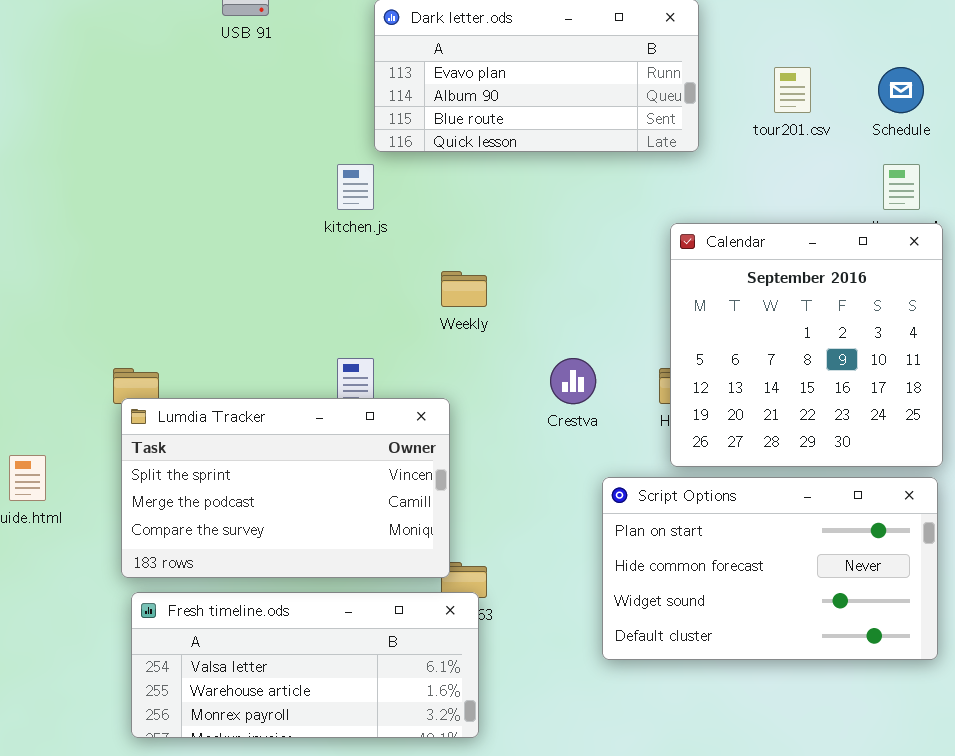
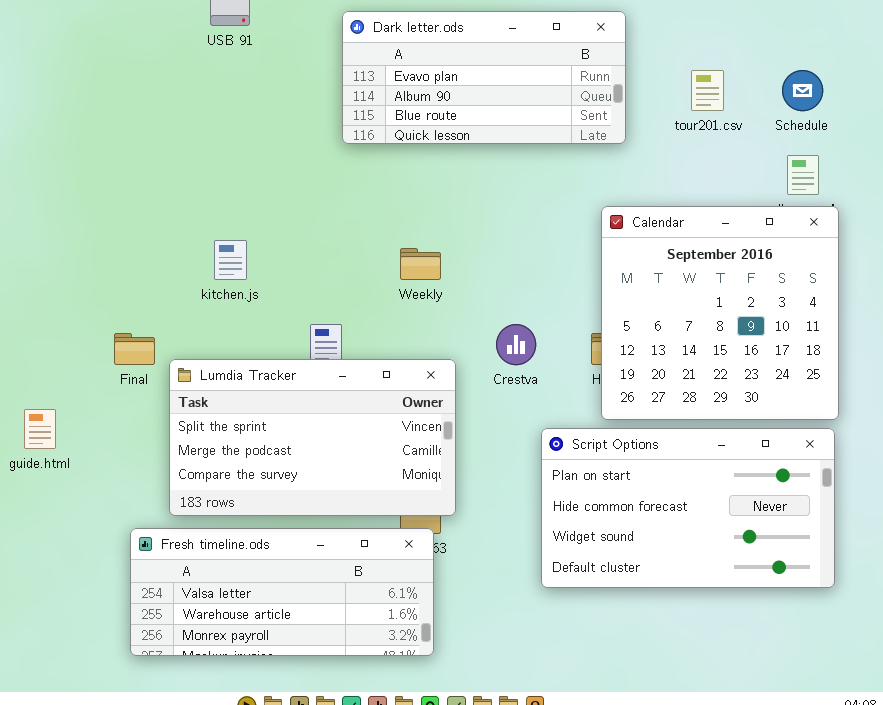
kitchen.js: [337,164,374,210] -> [214,240,247,280], moved
Lumdia Tracker: [121,398,450,578] -> [169,359,456,516], moved

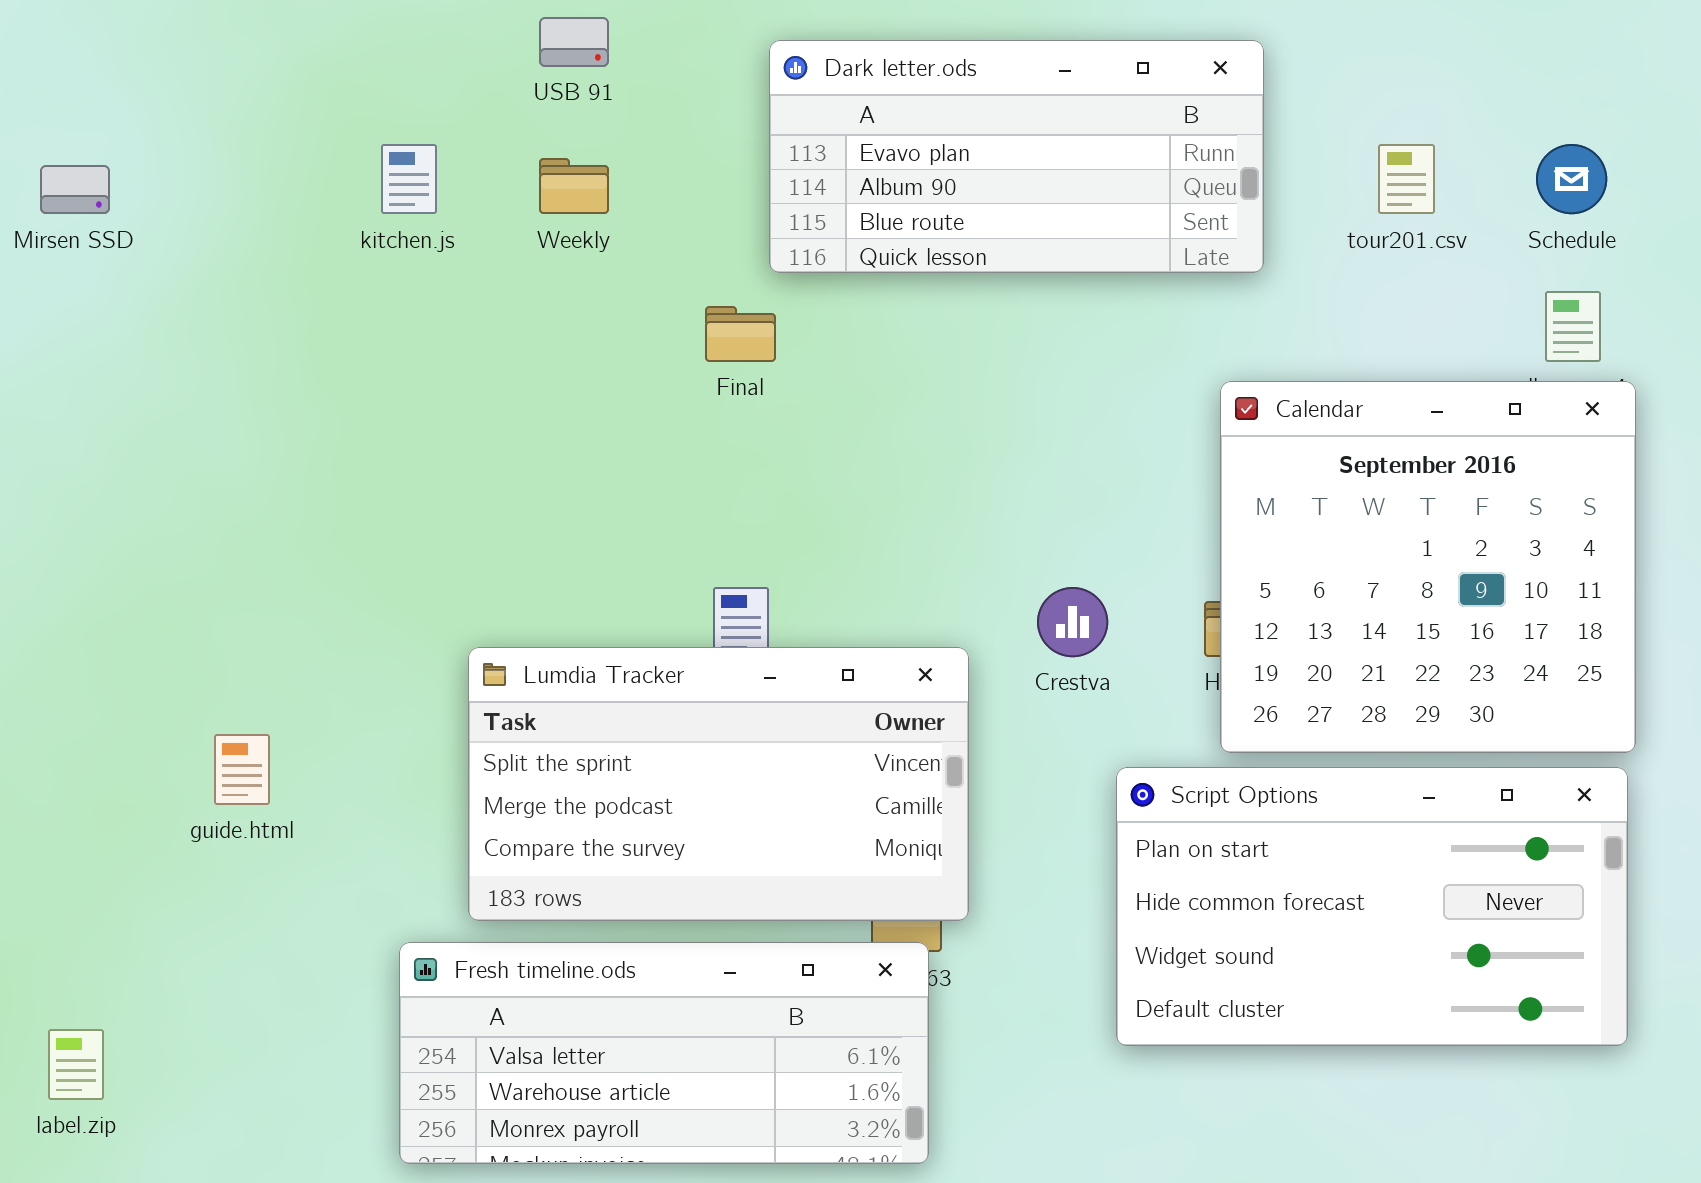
kitchen.js: [214,240,247,280] -> [381,144,437,214], moved
Weekly: [400,248,441,280] -> [539,158,609,214], moved
Final: [114,333,155,365] -> [705,306,776,362], moved

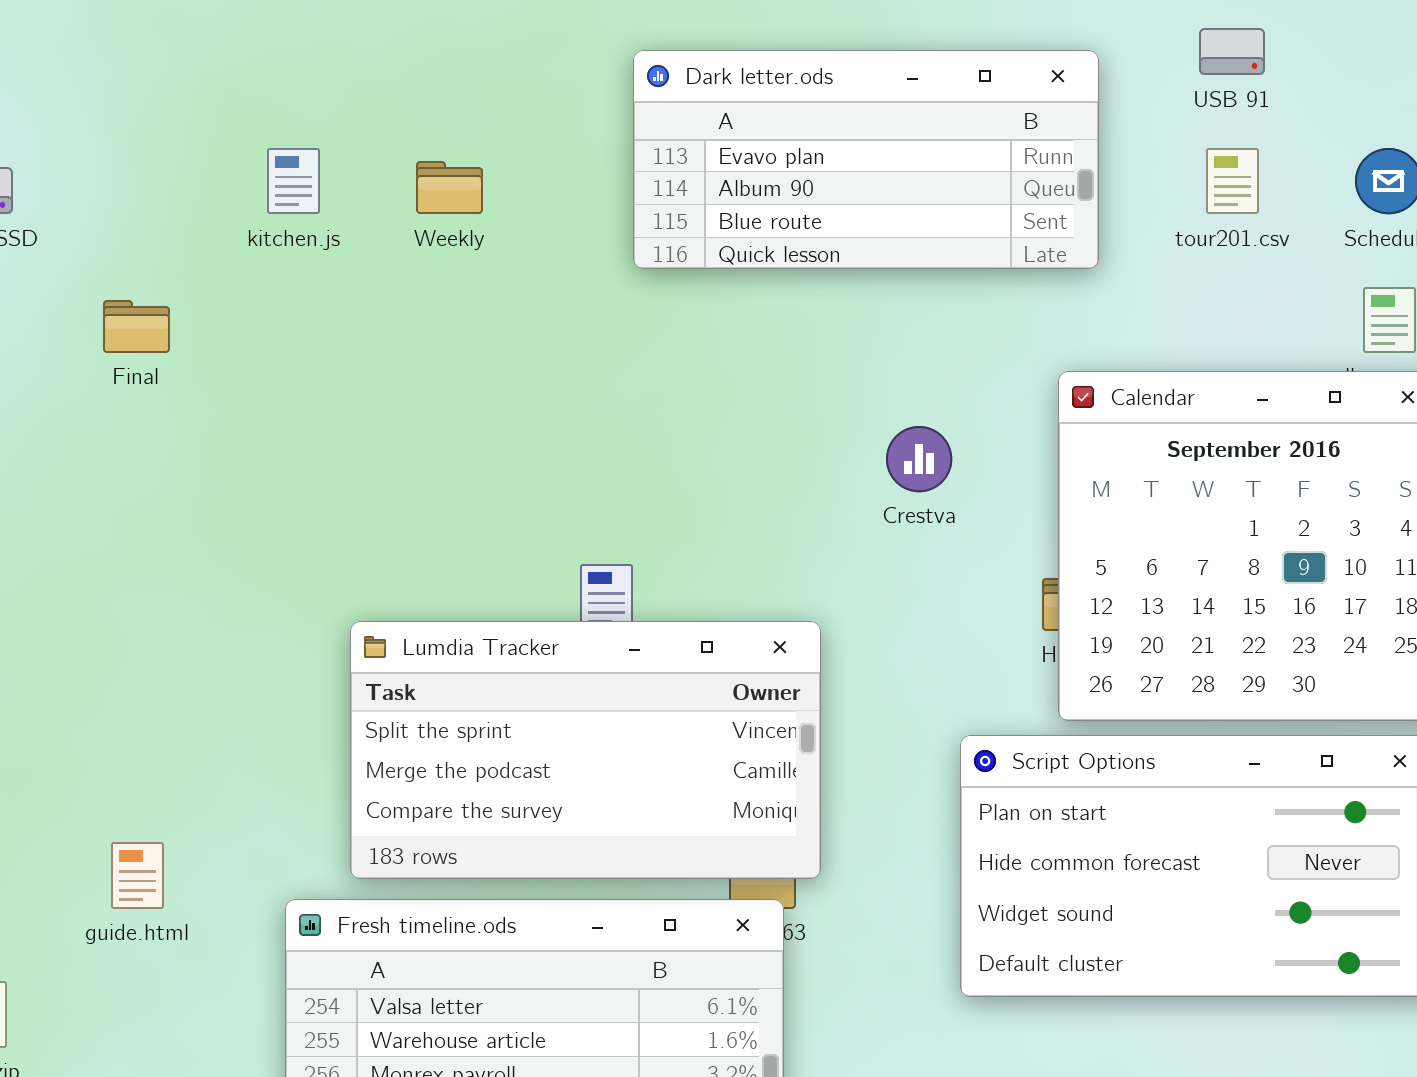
USB 91: [539,17,609,67] -> [1199,28,1265,75], moved
Final: [705,306,776,362] -> [103,300,170,353], moved
Crestva: [1037,587,1108,657] -> [886,426,952,492], moved
guide.html: [214,734,270,805] -> [111,842,164,909], moved

